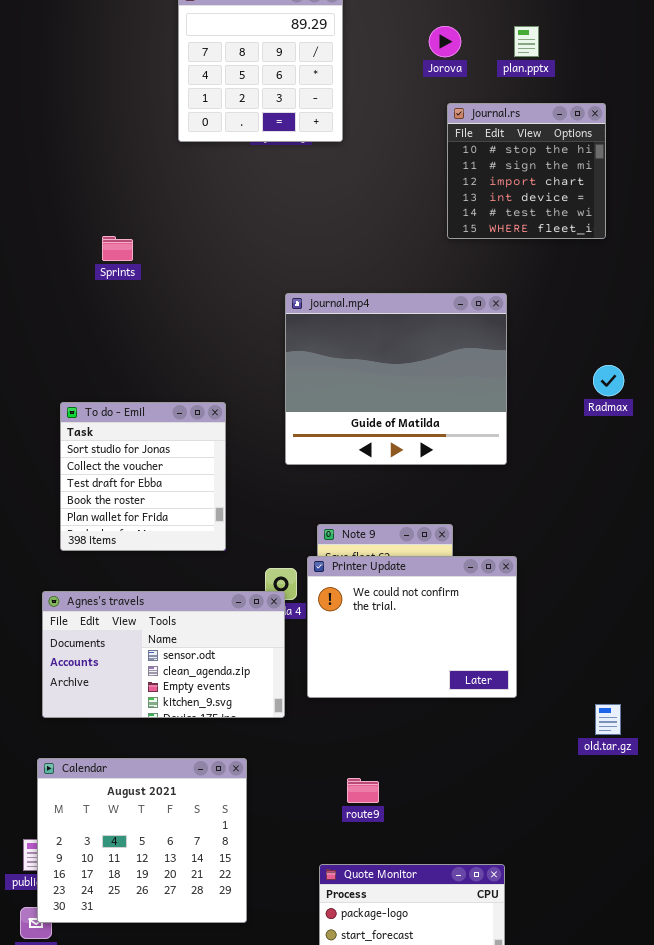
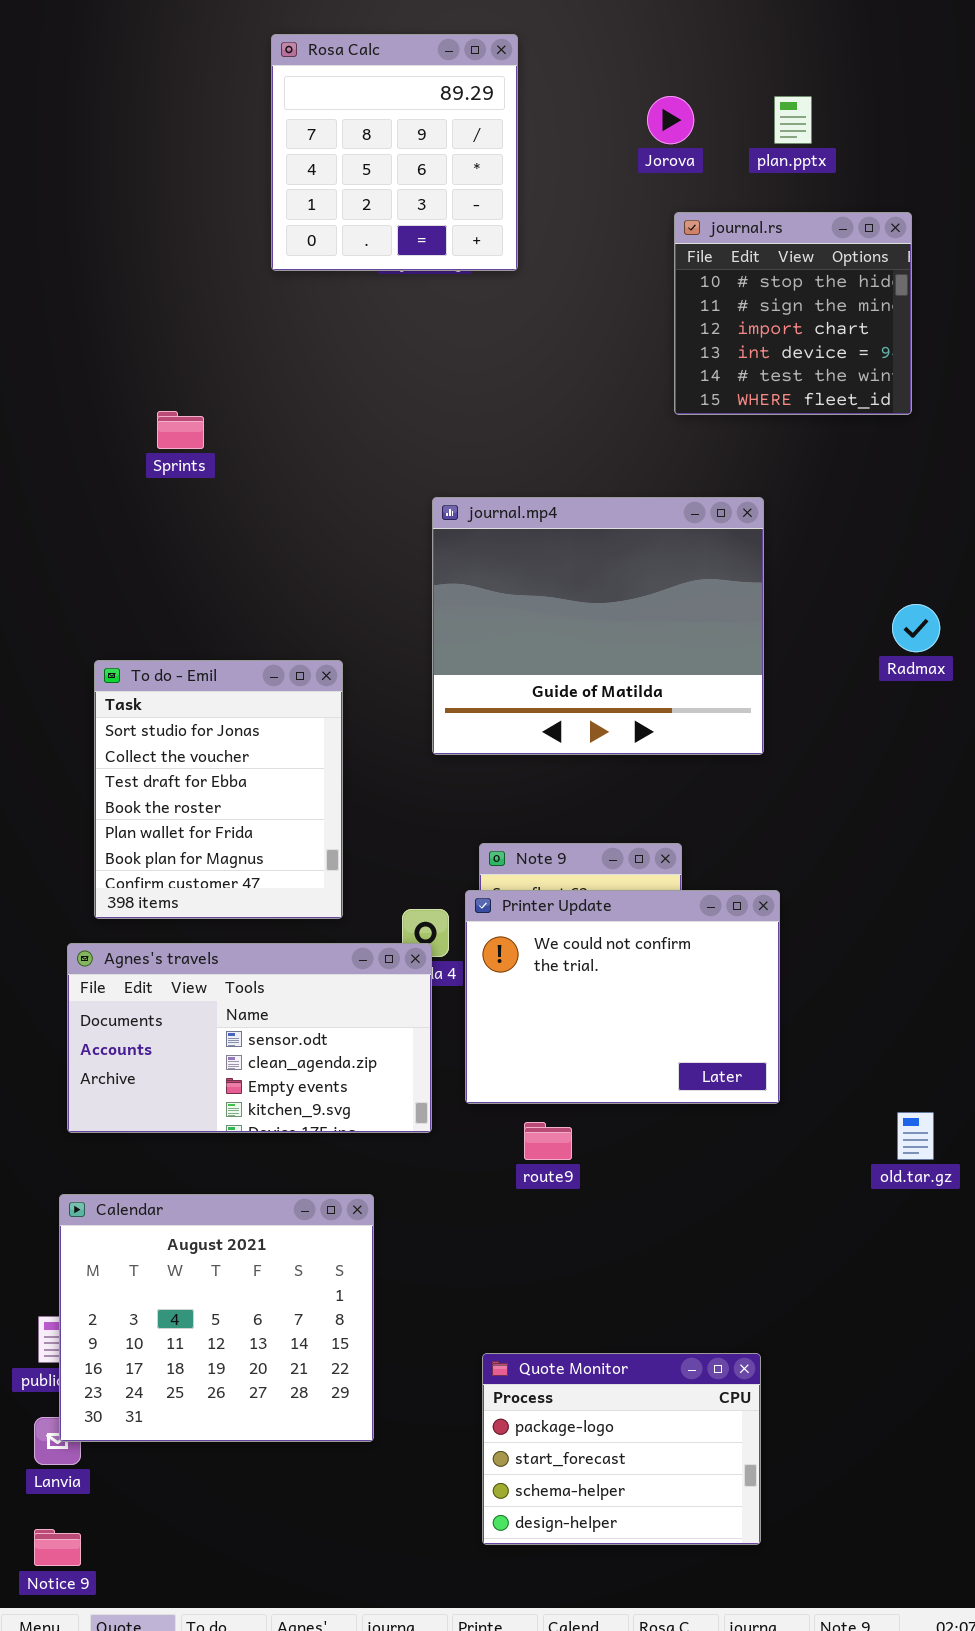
To do - Emil: [60,402,226,551] -> [94,660,343,919], resized
route9: [347,778,379,803] -> [524,1122,572,1160], moved

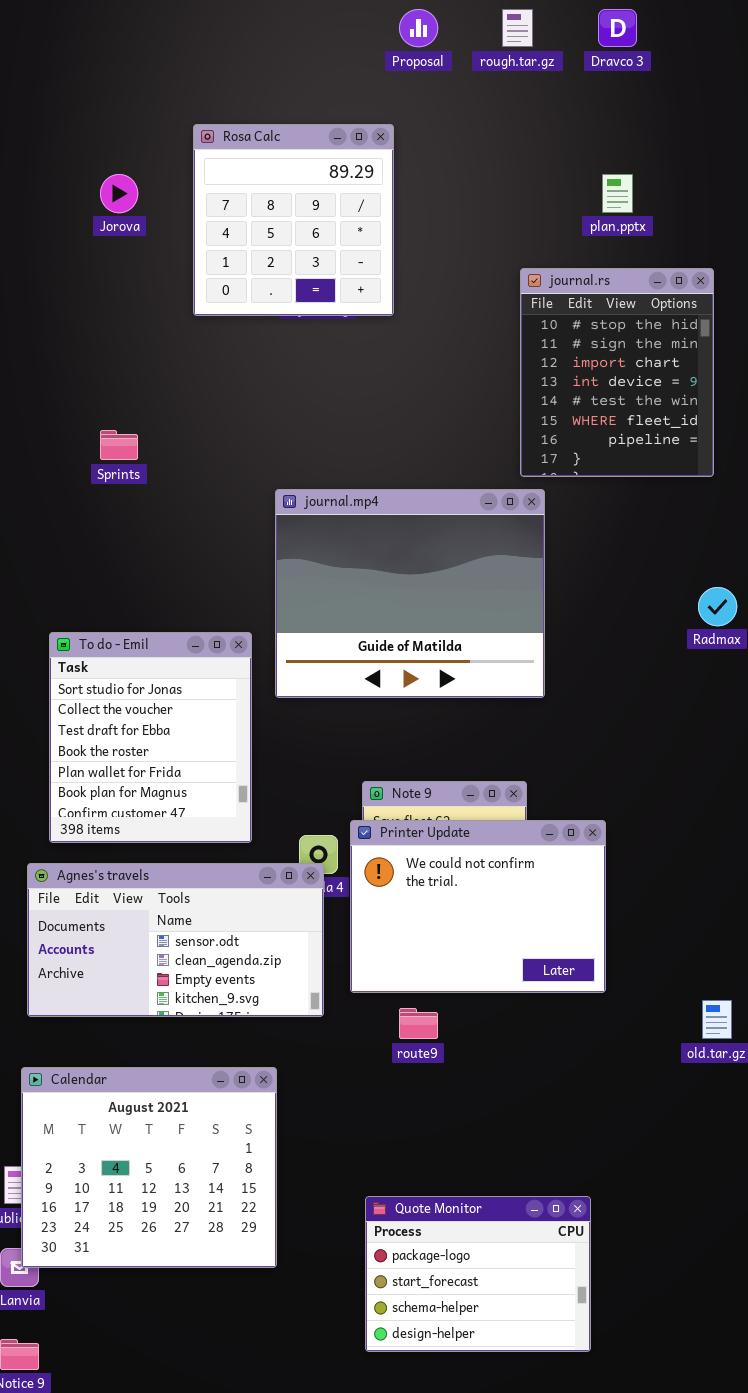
Jorova: [647,96,694,144] -> [100,174,138,213], moved
journal.rs: [674,212,912,415] -> [520,268,714,477], resized
journal.mp4: [432,497,764,755] -> [275,489,545,698], moved

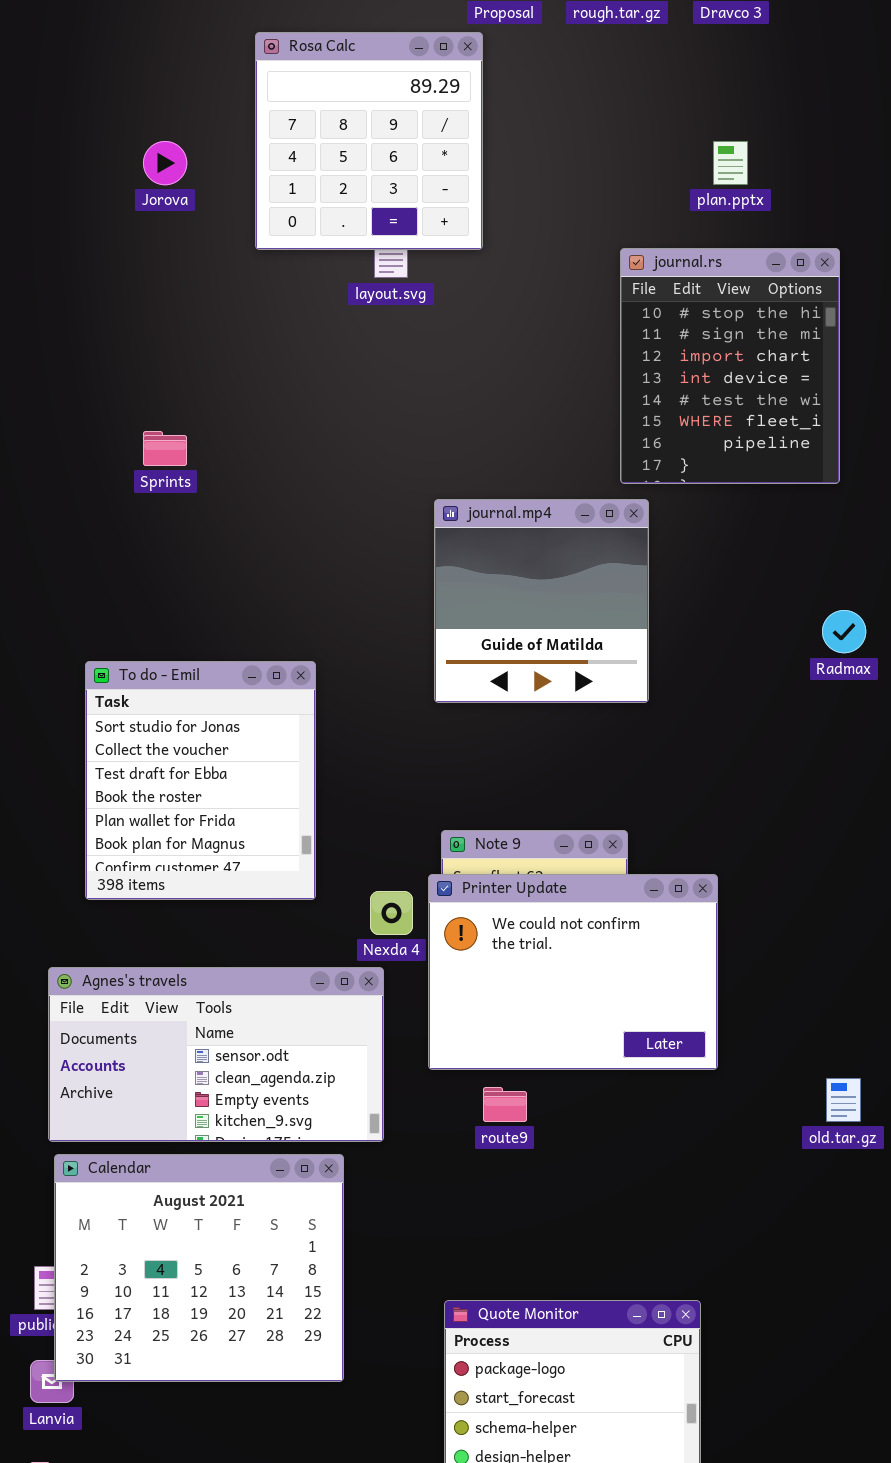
Rosa Calc: [193,124,394,316] -> [255,32,483,250], moved
journal.mp4: [275,489,545,698] -> [434,499,649,703], resized
Agnes's travels: [27,863,324,1017] -> [48,967,384,1142], moved

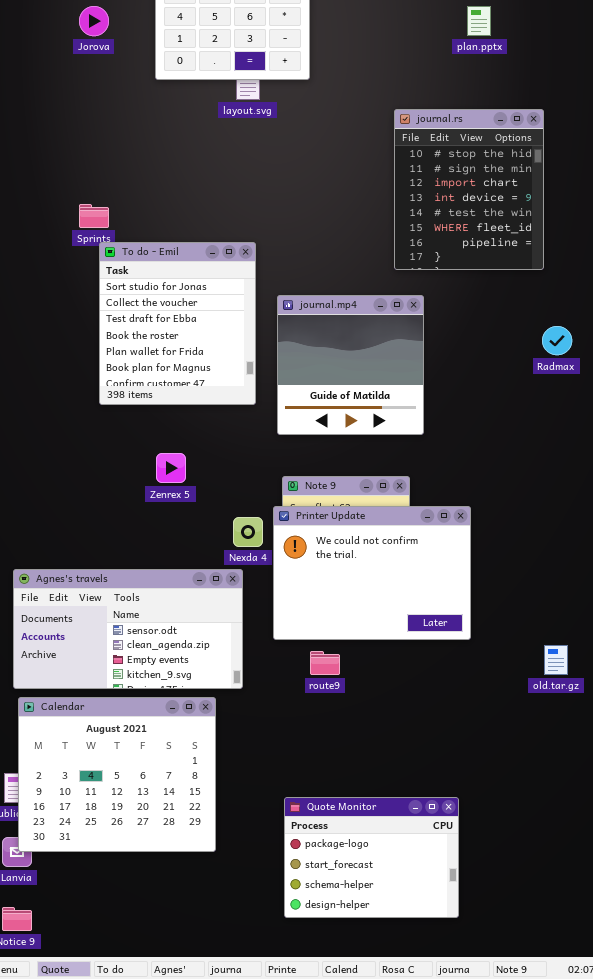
journal.rs: [620,248,840,484] -> [394,109,544,270], moved
journal.mp4: [434,499,649,703] -> [277,295,424,435], moved
To do - Emil: [85,661,316,900] -> [99,242,256,405], moved

